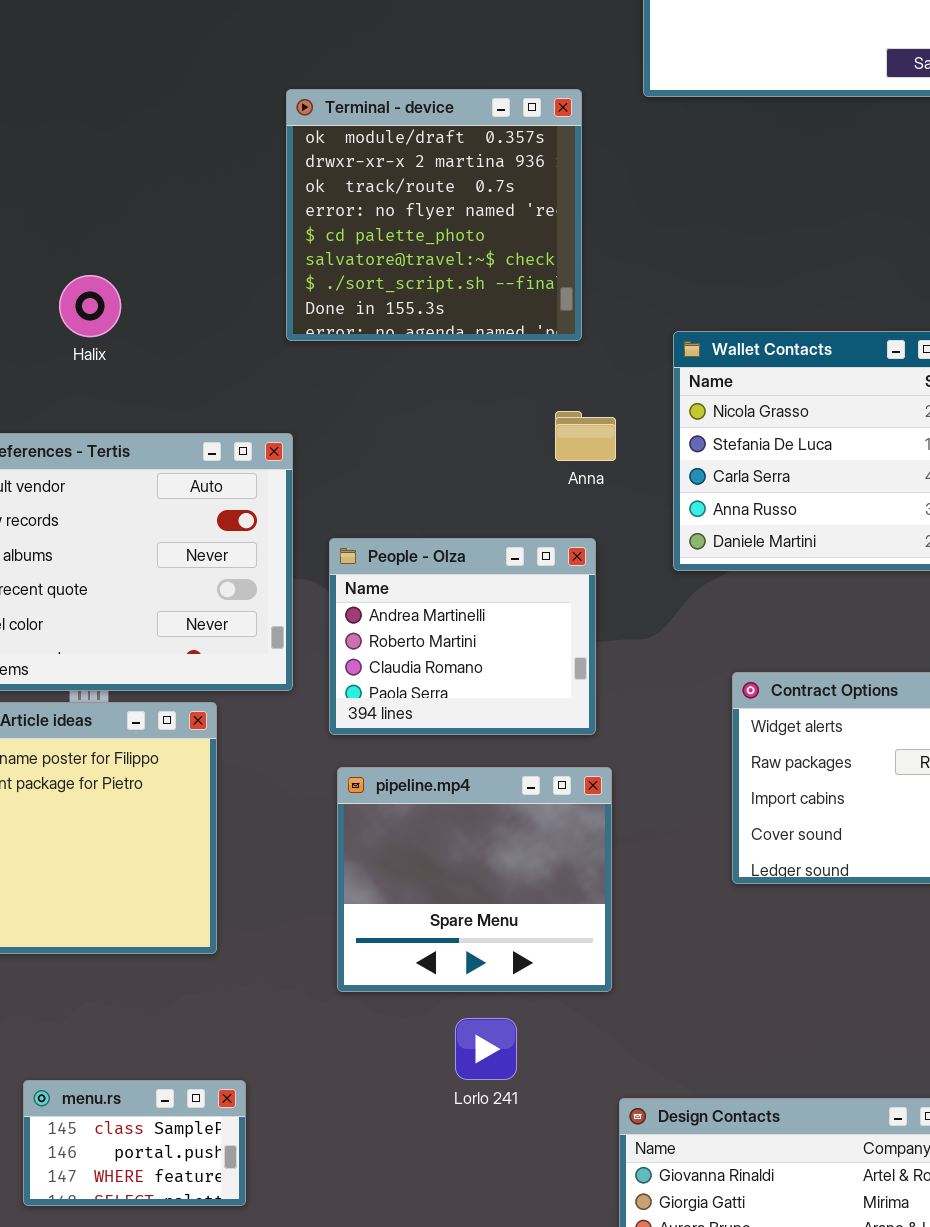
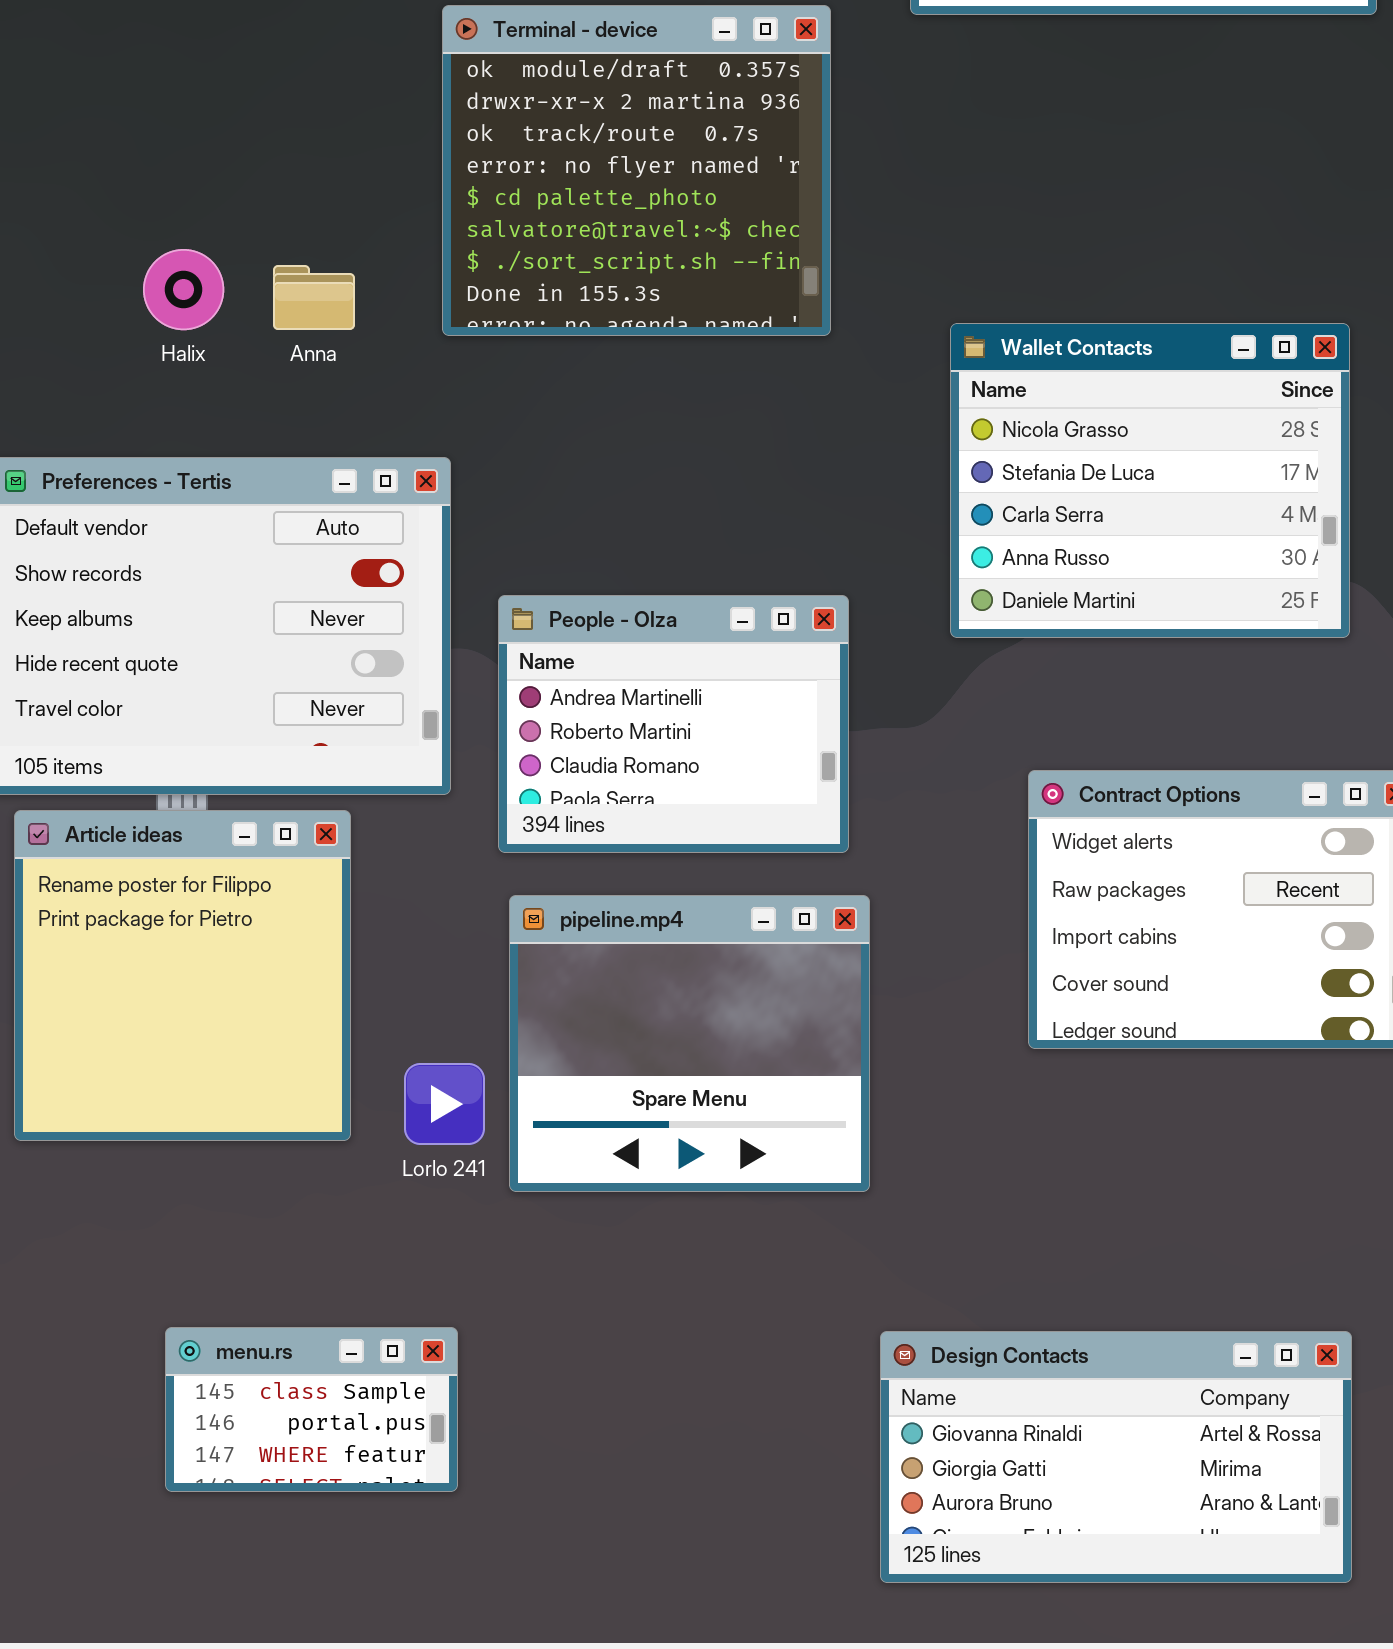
Anna: [555,411,616,461] -> [273,265,355,330], moved
Lorlo 241: [455,1018,517,1080] -> [404,1063,485,1145], moved
menu.rs: [23,1080,246,1206] -> [165,1327,458,1492], moved

